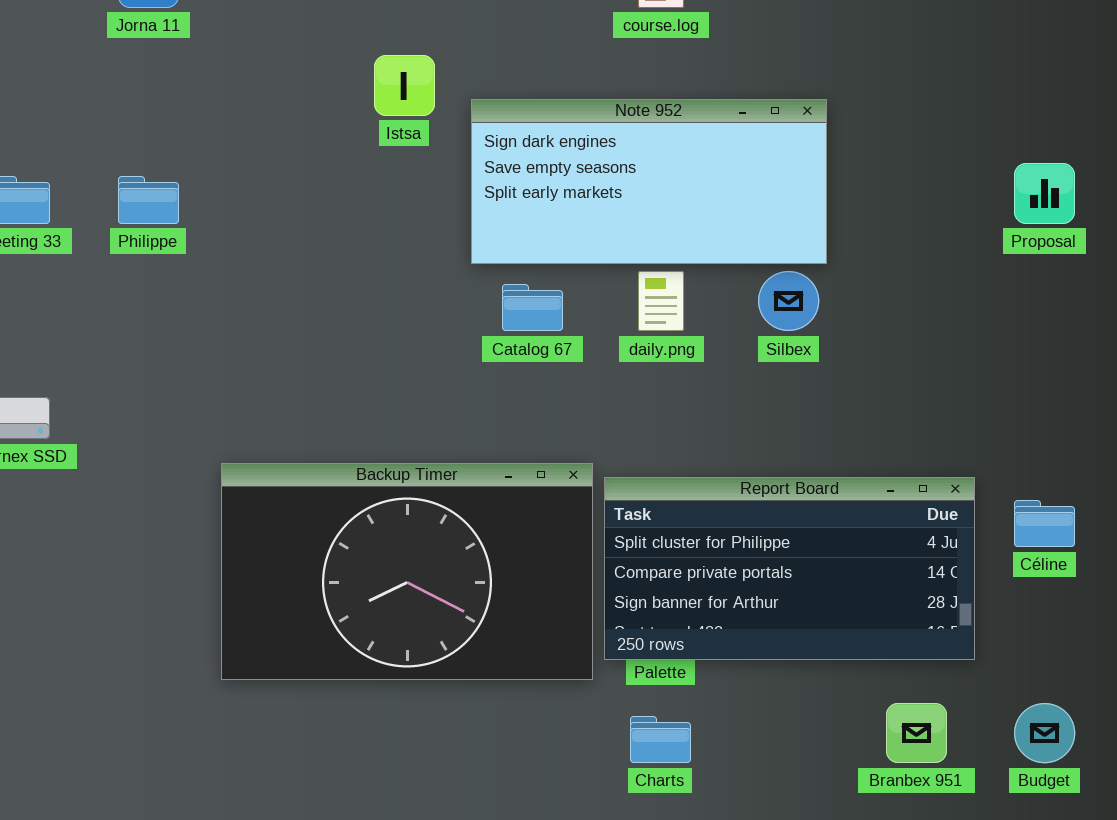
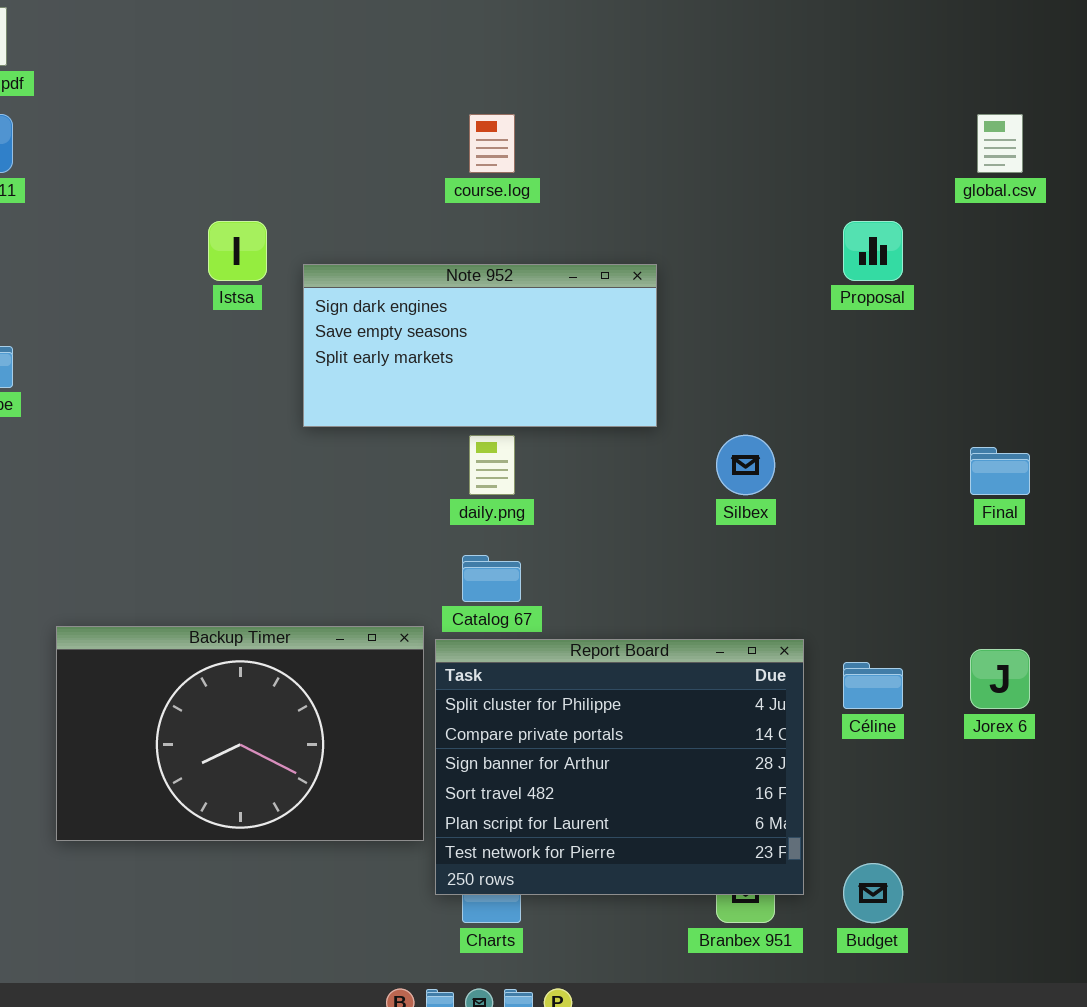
Proposal: [1014,163,1075,224] -> [843,221,903,281], moved
Silbex: [758,271,819,331] -> [716,435,775,495], moved
Catalog 67: [502,284,563,331] -> [462,555,521,602], moved
Report Board: [604,477,975,660] -> [435,639,804,895], resized

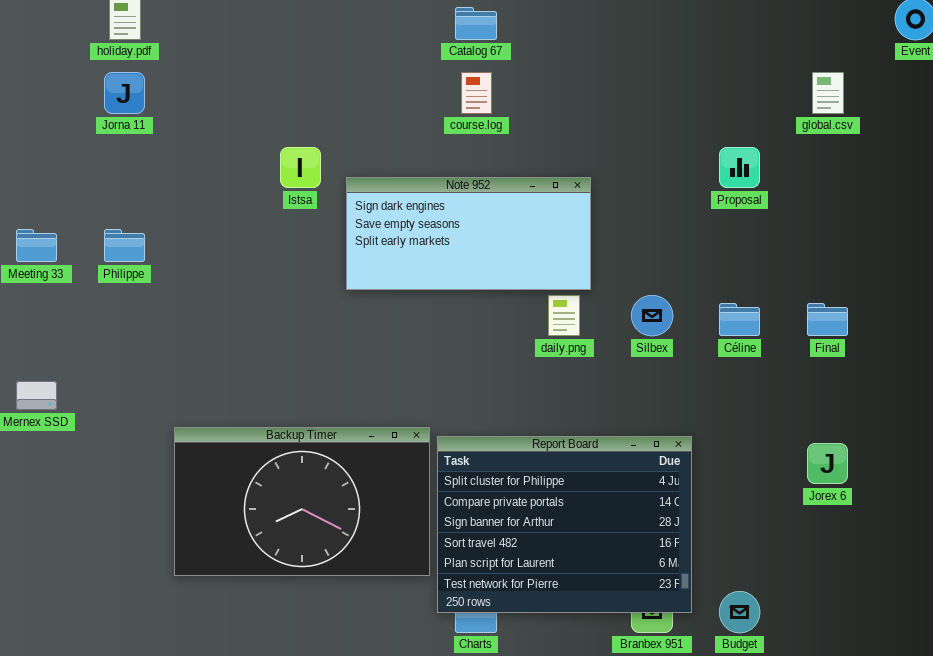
daily.png: [469,435,515,495] -> [548,295,580,336], moved
Catalog 67: [462,555,521,602] -> [455,7,497,40], moved
Céline: [843,662,903,709] -> [719,303,760,336], moved

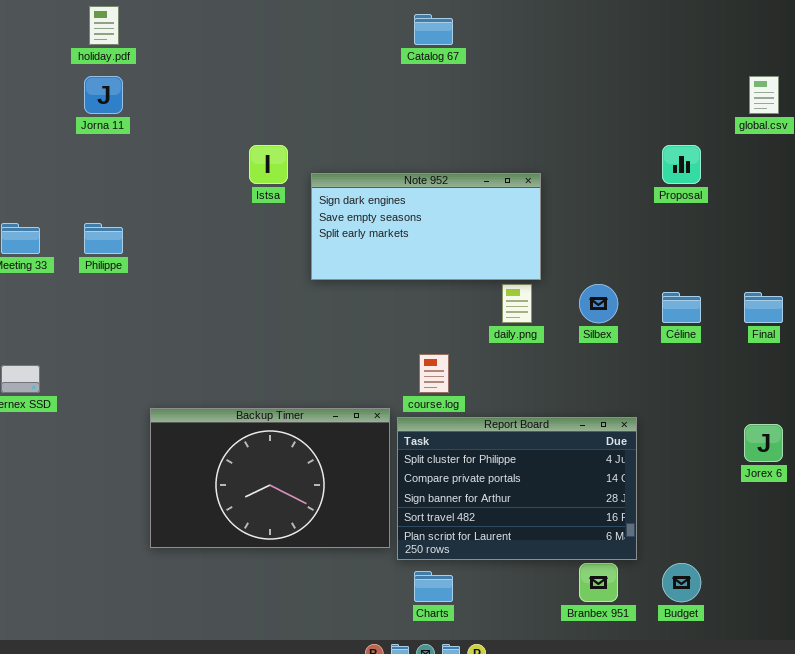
course.log: [461,72,492,114] -> [419,354,449,393], moved
Report Board: [437,436,692,613] -> [397,417,637,560], resized

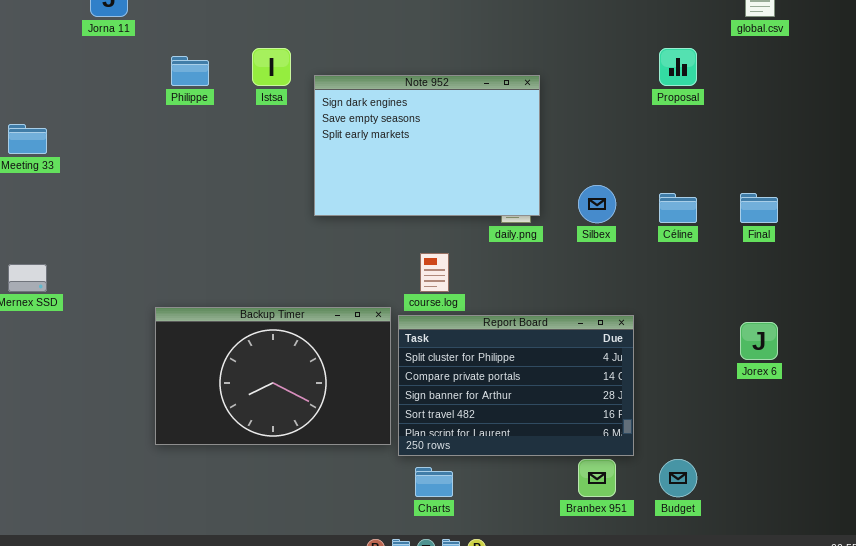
Note 952: [311,173,541,280] -> [314,75,540,216], resized
Philippe: [84,223,123,254] -> [171,56,209,86], moved

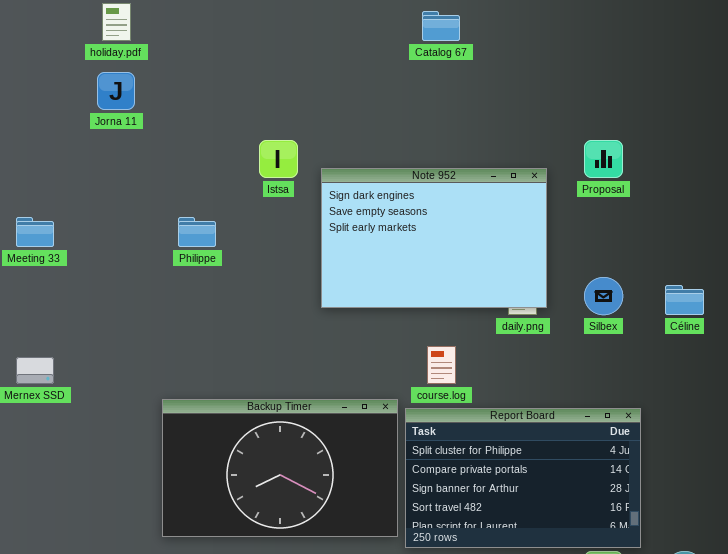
Proposal: [659,48,697,86] -> [584,140,623,178], moved
Philippe: [171,56,209,86] -> [178,217,216,247], moved

